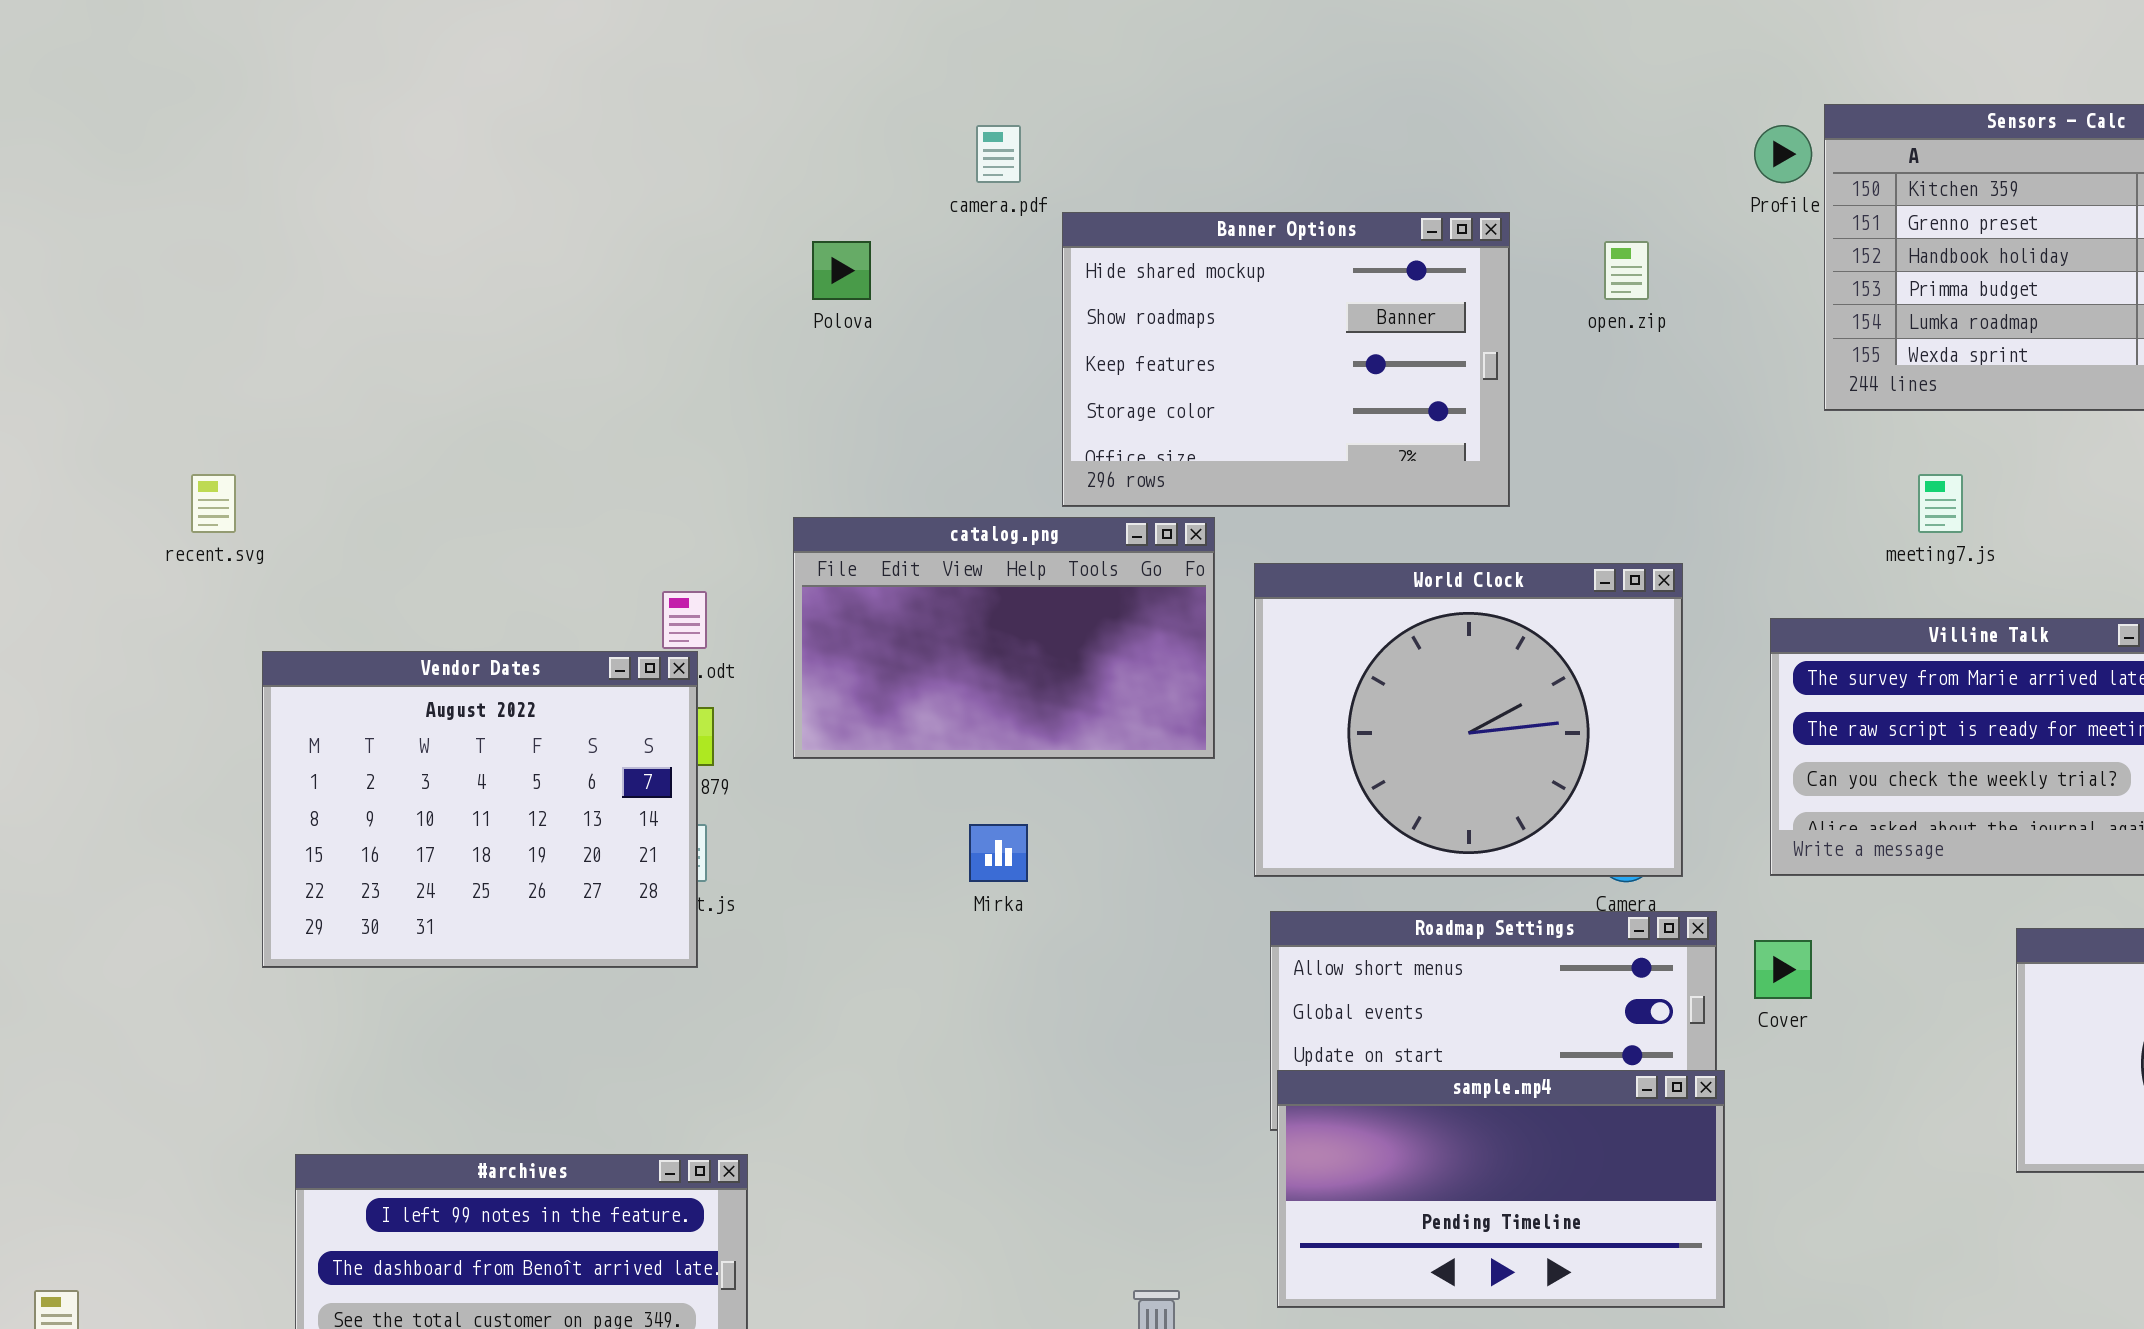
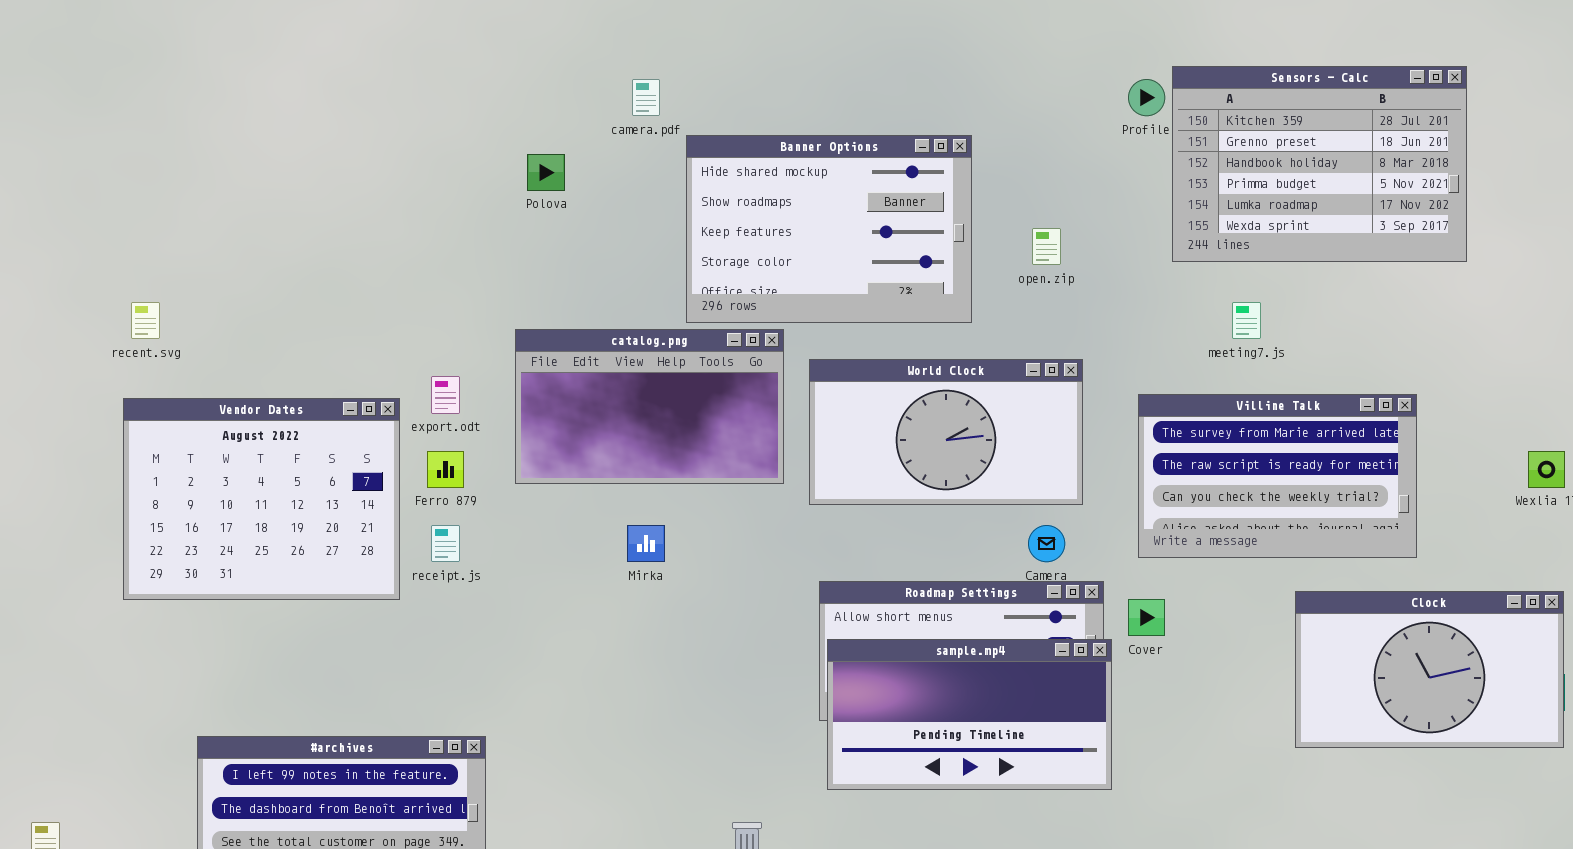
open.zip: [1604,241,1649,300] -> [1032,228,1061,265], moved
World Clock: [1254,563,1683,877] -> [809,359,1083,505], resized
Vendor Dates: [262,651,698,968] -> [123,398,400,600], moved
sample.mp4: [1277,1070,1725,1308] -> [827,639,1112,790], moved

